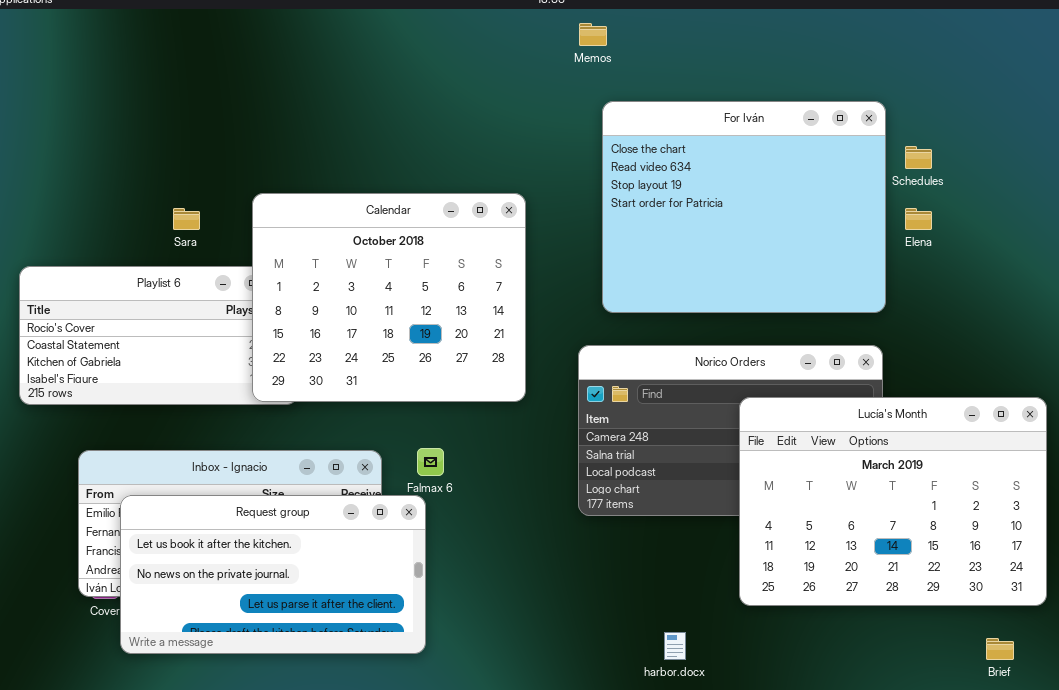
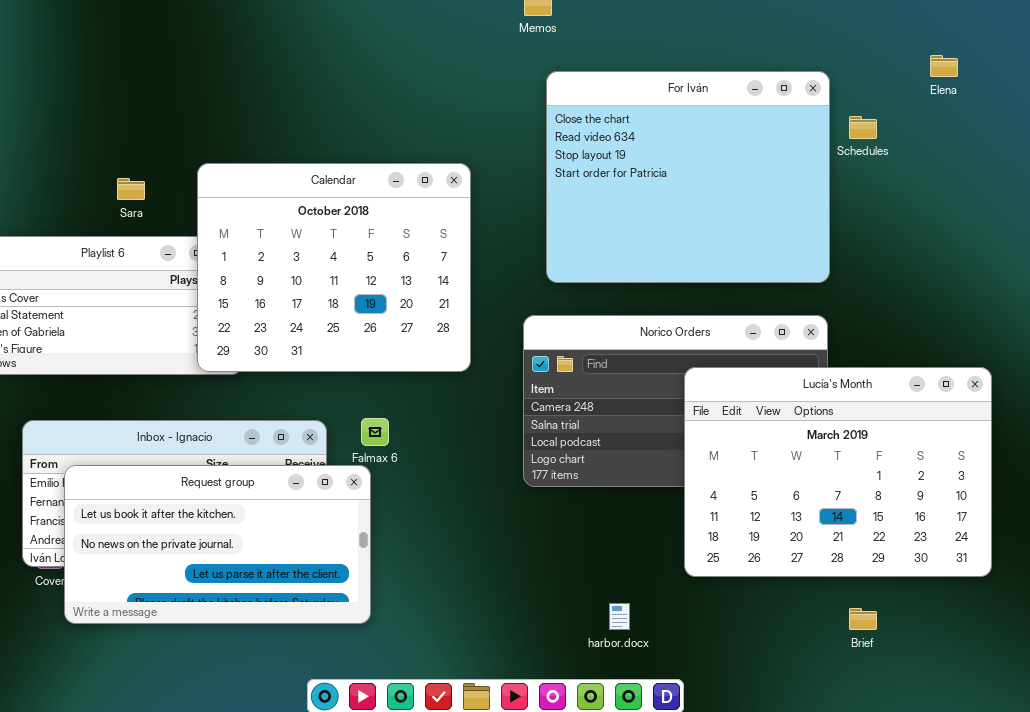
Elena: [905,208,932,230] -> [930,55,958,77], moved
Brief: [986,638,1014,660] -> [849,608,877,630], moved

